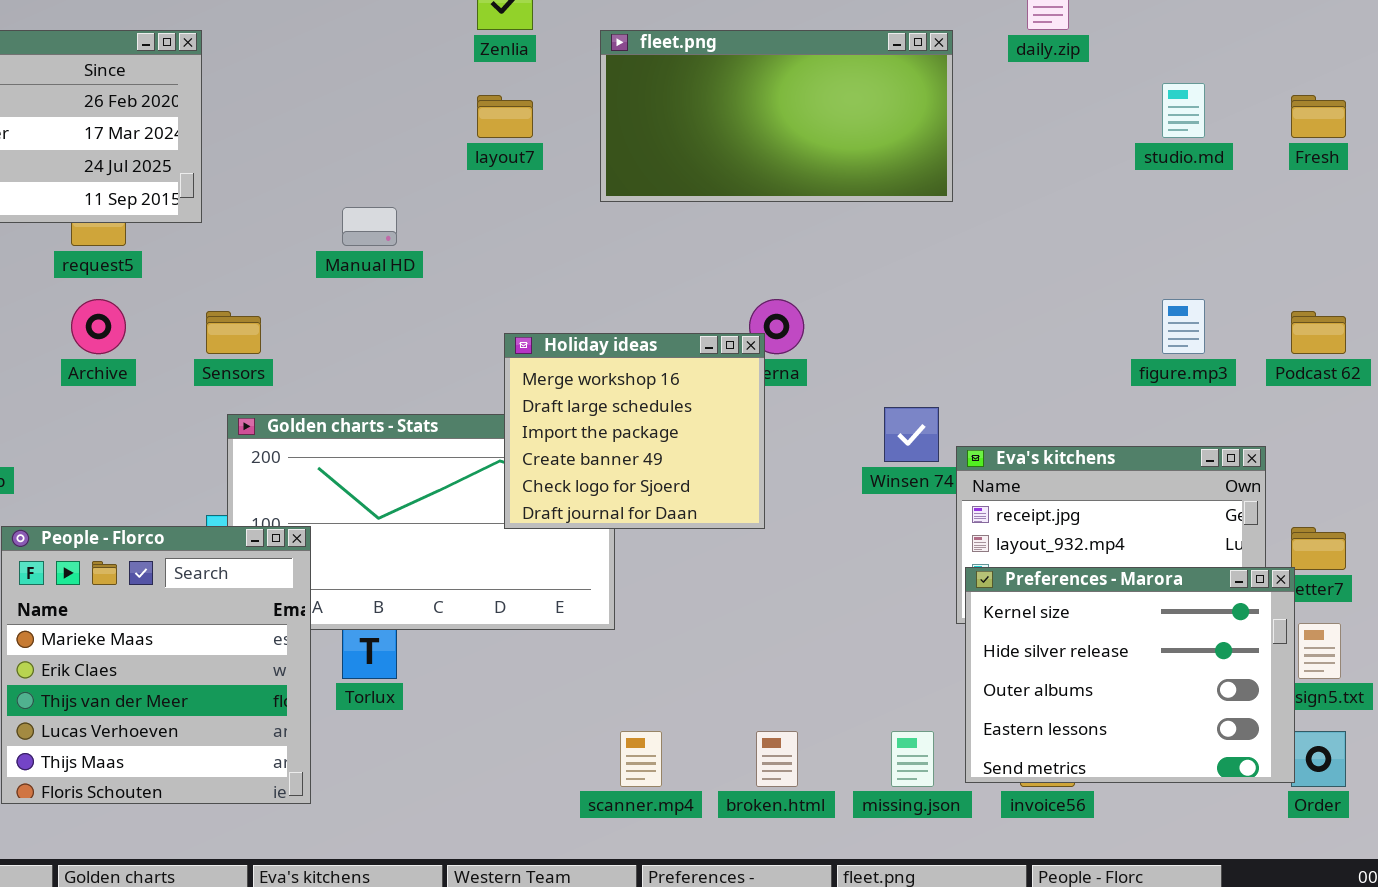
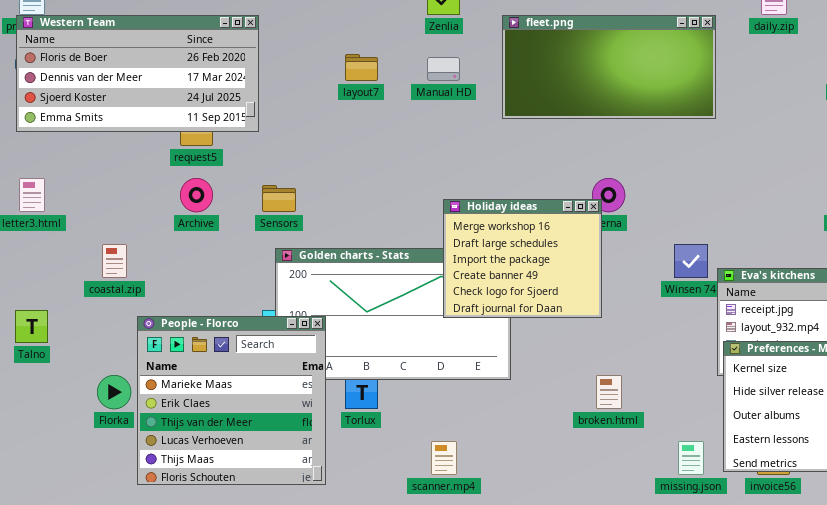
layout7: [477,95,533,138] -> [345,54,378,81], moved
Manual HD: [342,207,397,246] -> [427,57,460,81], moved
scanner.mp4: [620,731,662,787] -> [431,441,457,475], moved
broken.html: [756,731,798,787] -> [596,375,622,409], moved

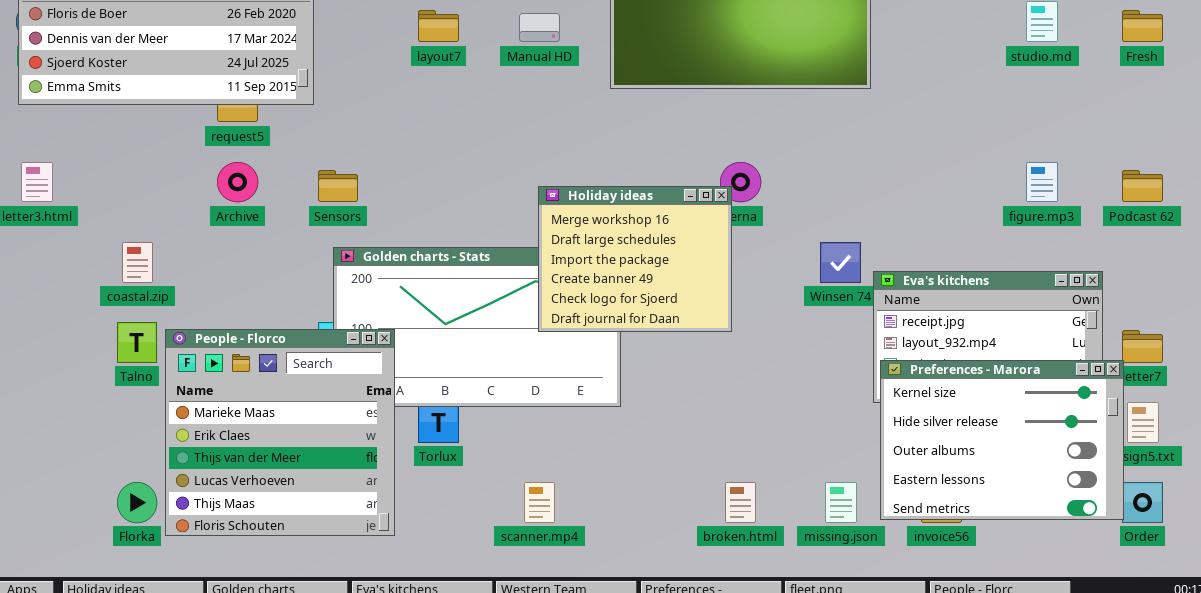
Talno: [15,310,48,343] -> [117,322,157,363], moved
Florka: [97,375,131,409] -> [117,482,157,523], moved
broken.html: [596,375,622,409] -> [725,482,756,523], moved

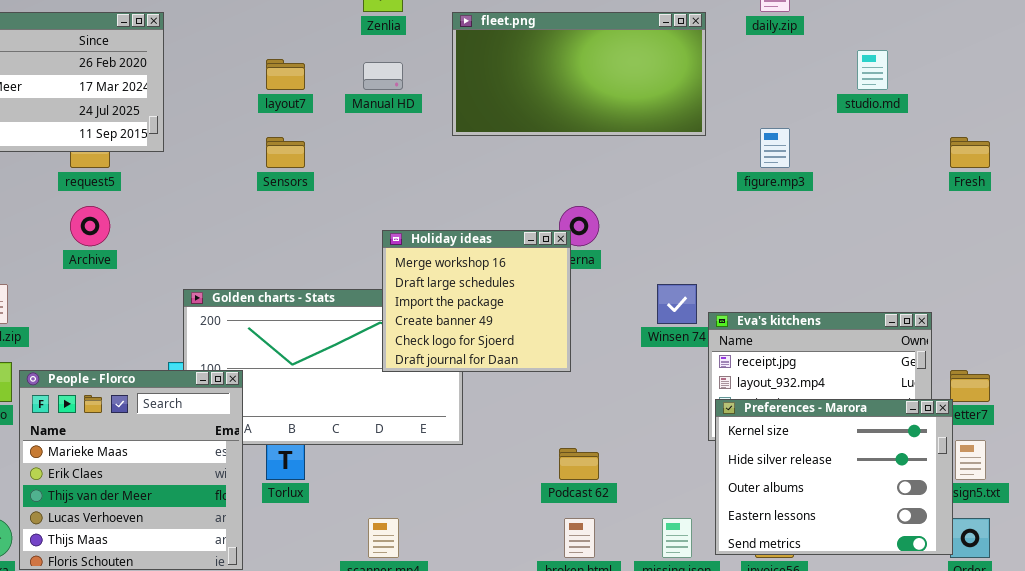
Fresh: [1122,10,1163,42] -> [950,137,990,168], moved
figure.mp3: [1026,162,1058,202] -> [760,128,790,168], moved
Sensors: [318,170,358,202] -> [266,137,305,168], moved
Podcast 62: [1122,170,1163,202] -> [559,448,599,480], moved

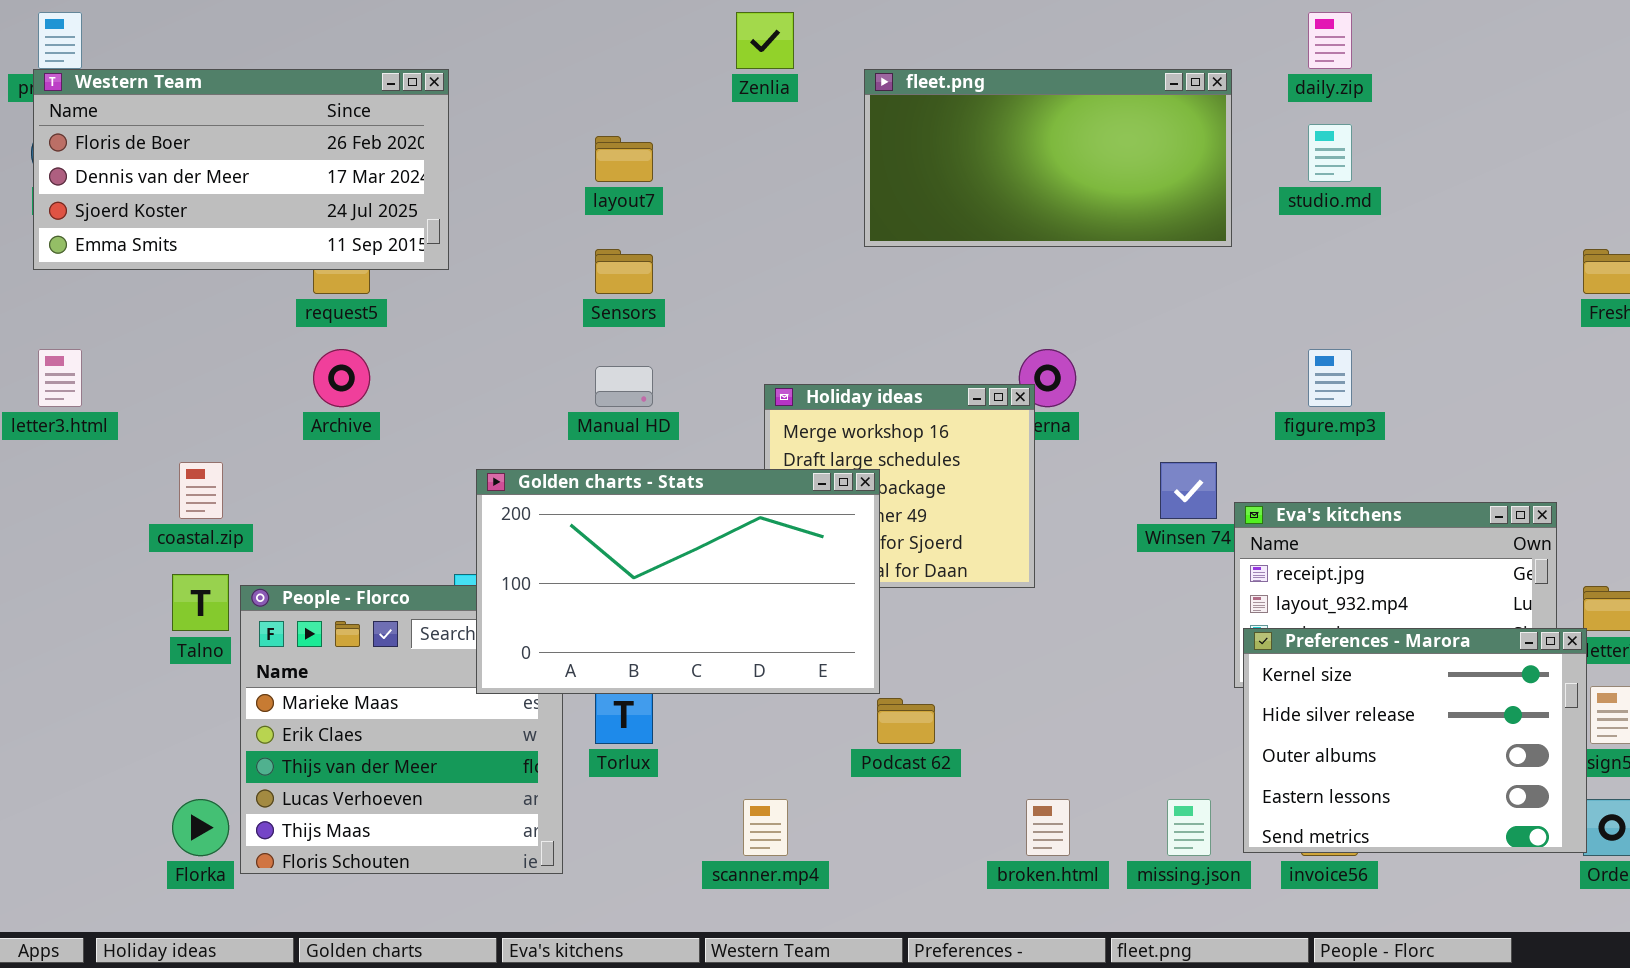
studio.md: [857,50,888,90] -> [1308,124,1352,182], moved
Manual HD: [363,62,403,90] -> [595,366,653,407], moved
figure.mp3: [760,128,790,168] -> [1308,349,1352,407], moved
Golden charts - Stats: [183,289,463,445] -> [476,469,880,694], raised
Podcast 62: [559,448,599,480] -> [877,698,935,744], moved

